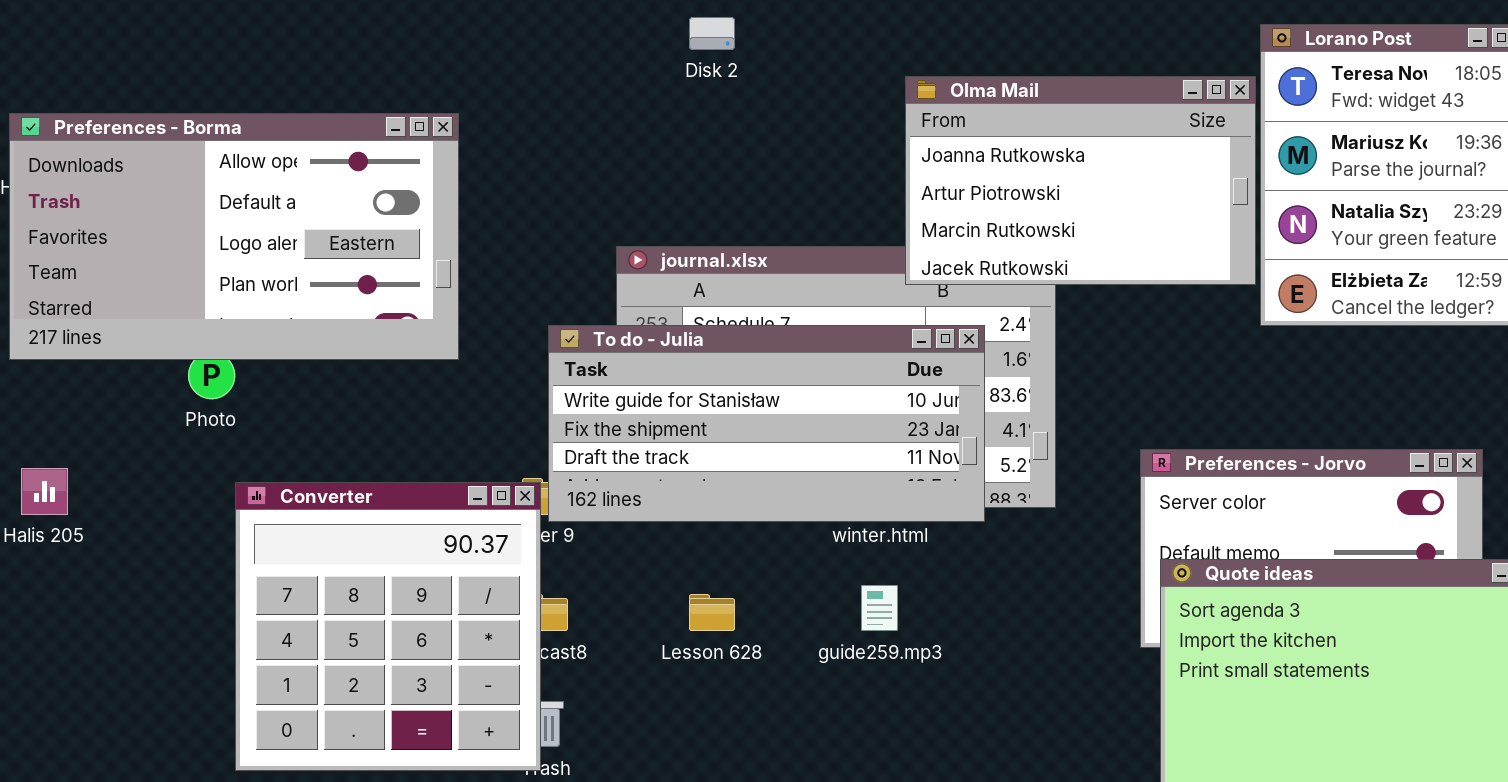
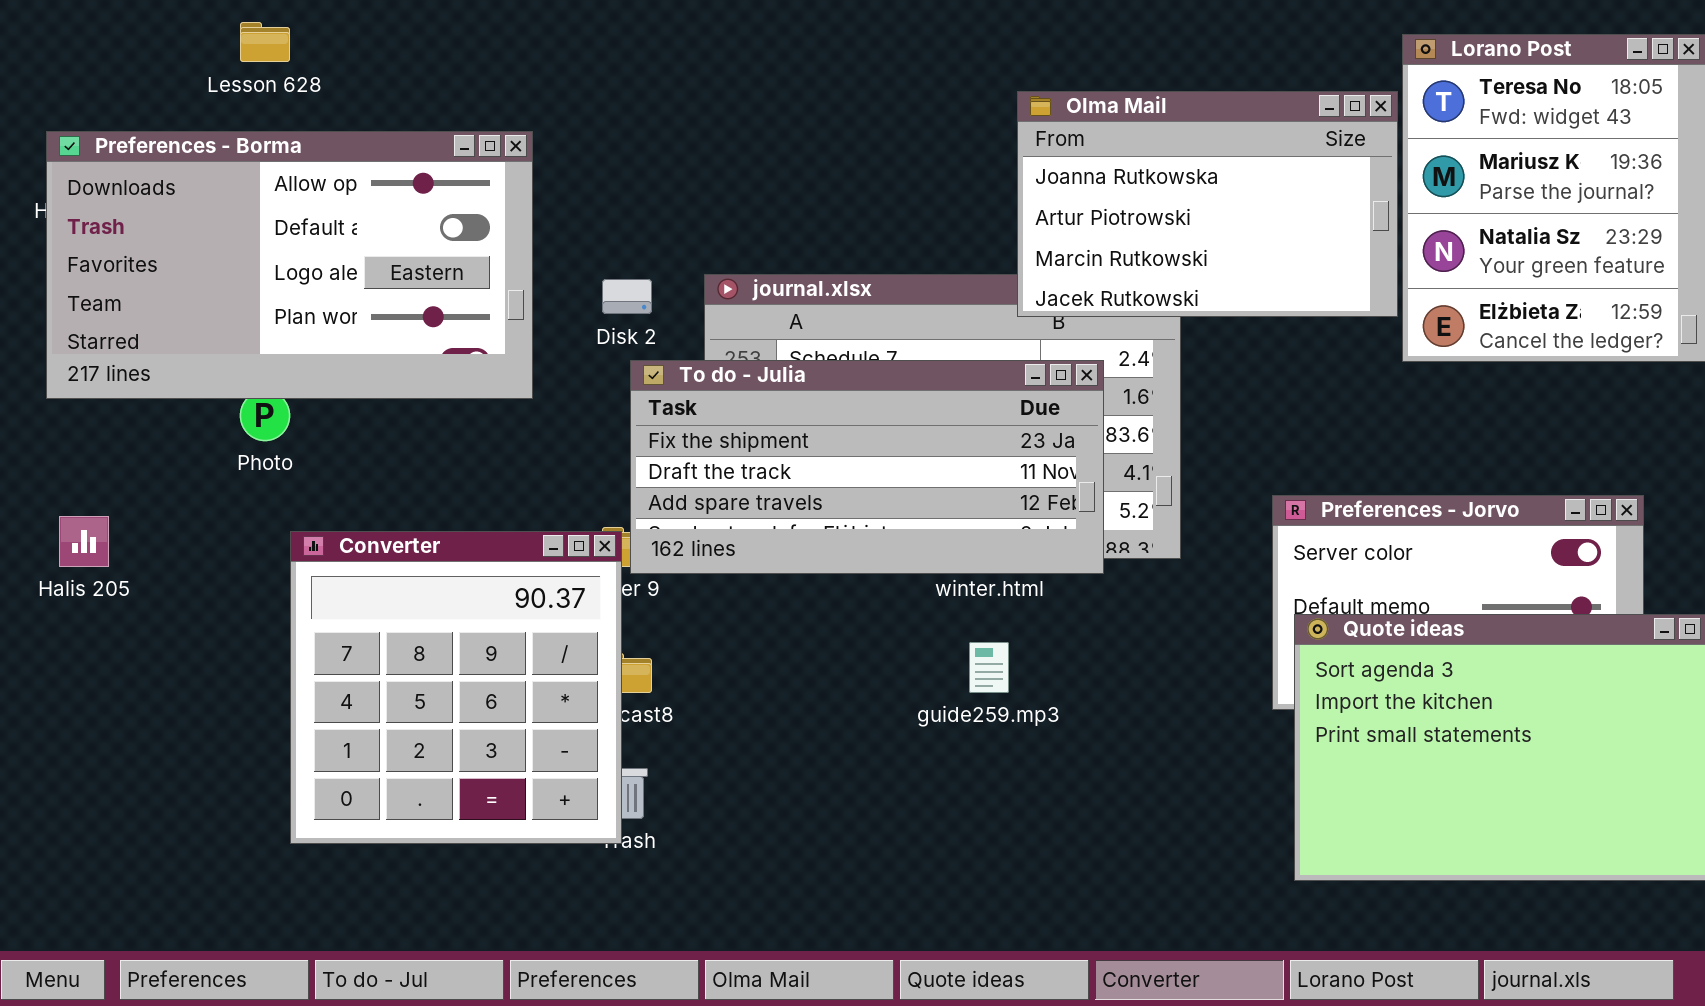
Disk 2: [689,17,735,50] -> [602,279,652,314], moved
To do - Julia: [548,325,985,522] -> [630,360,1104,574], scrolled down 1 row
Lesson 628: [689,594,735,631] -> [240,22,290,62], moved

